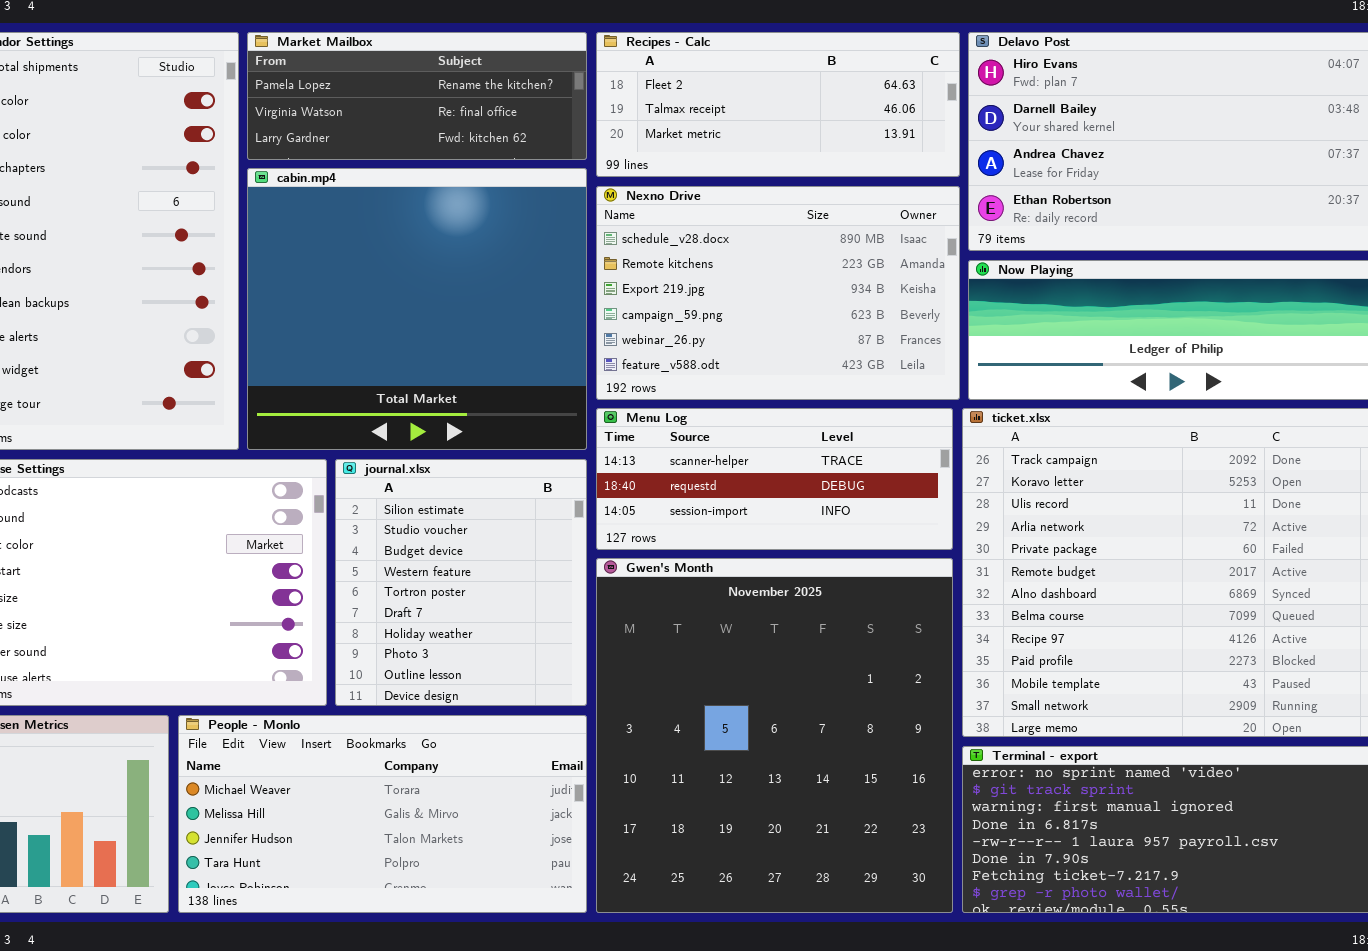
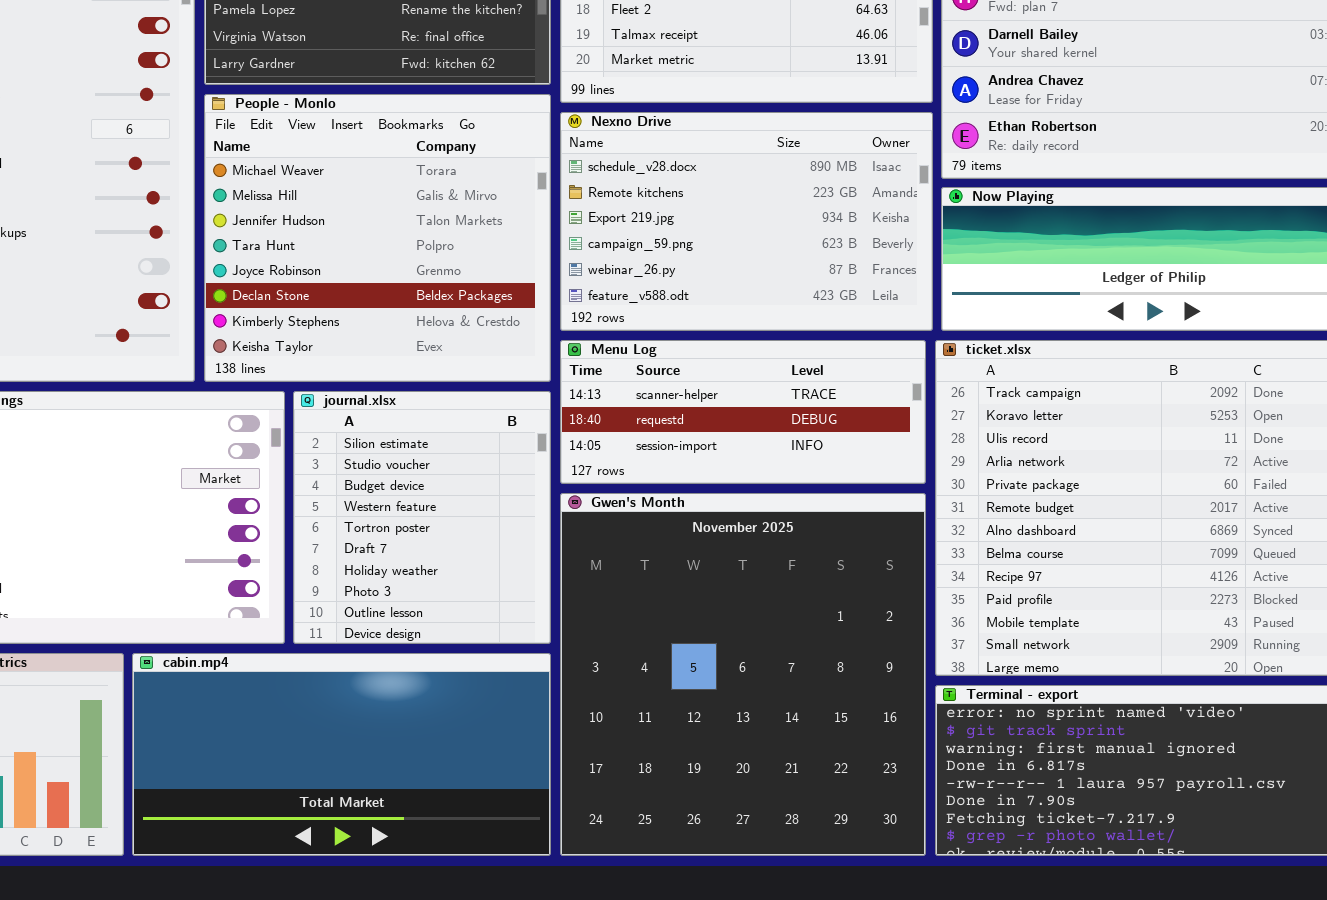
cabin.mp4: [247,168,587,450] -> [132,653,551,856], moved, resized
People - Monlo: [178,715,587,913] -> [204,94,551,382], moved, resized

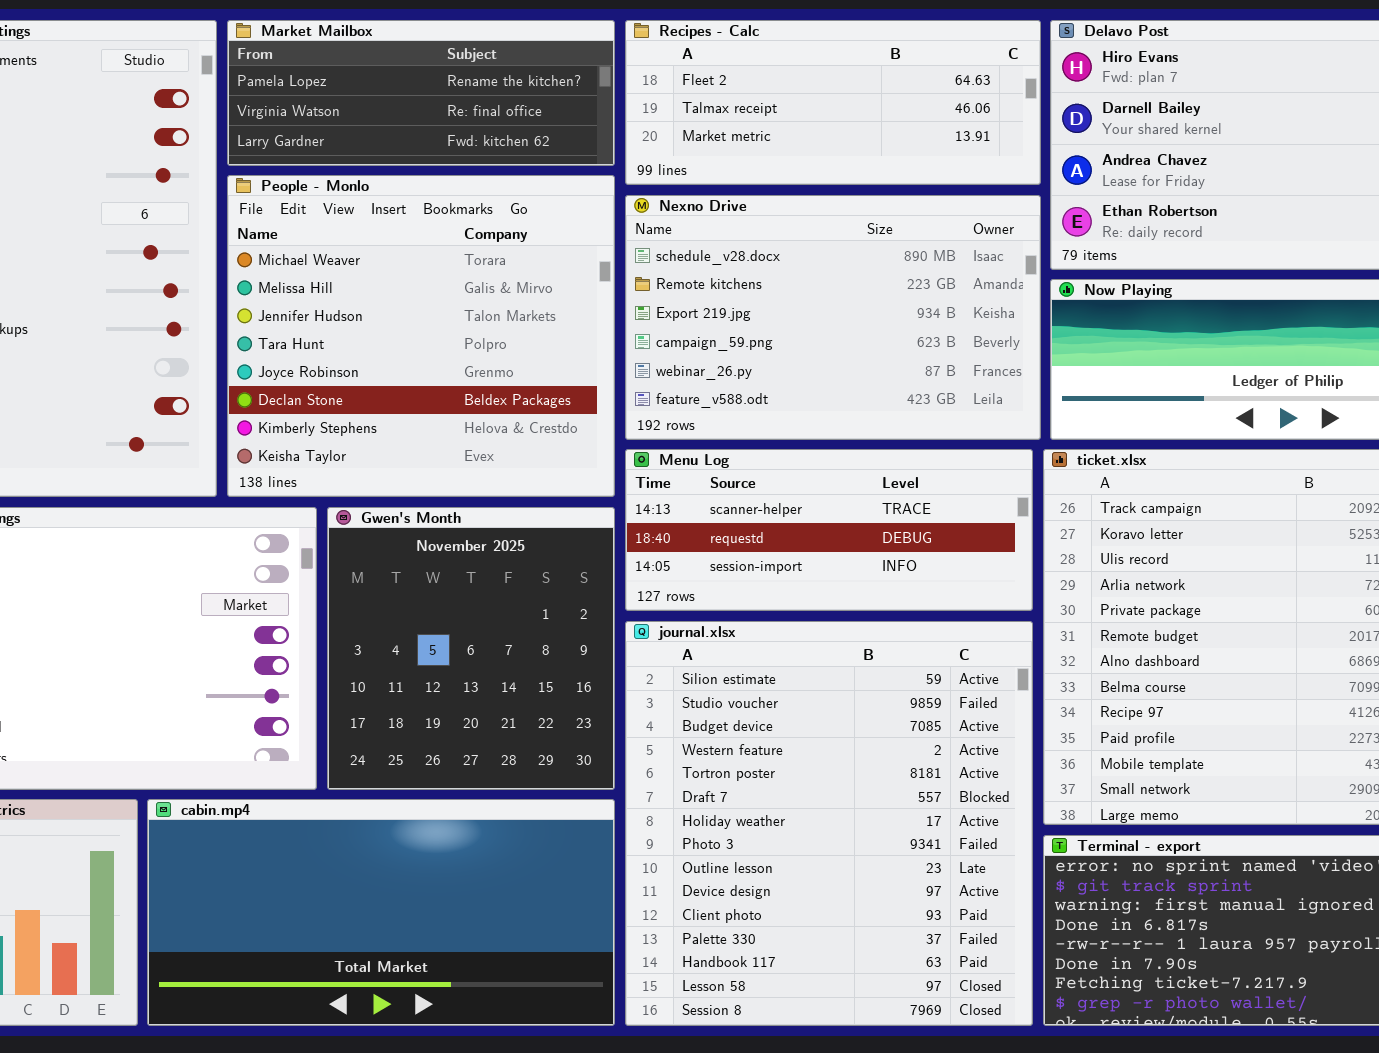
journal.xlsx: [293,391,551,644] -> [625,621,1033,1026], moved, resized
Gwen's Month: [560,493,926,856] -> [327,507,615,790], moved, resized

